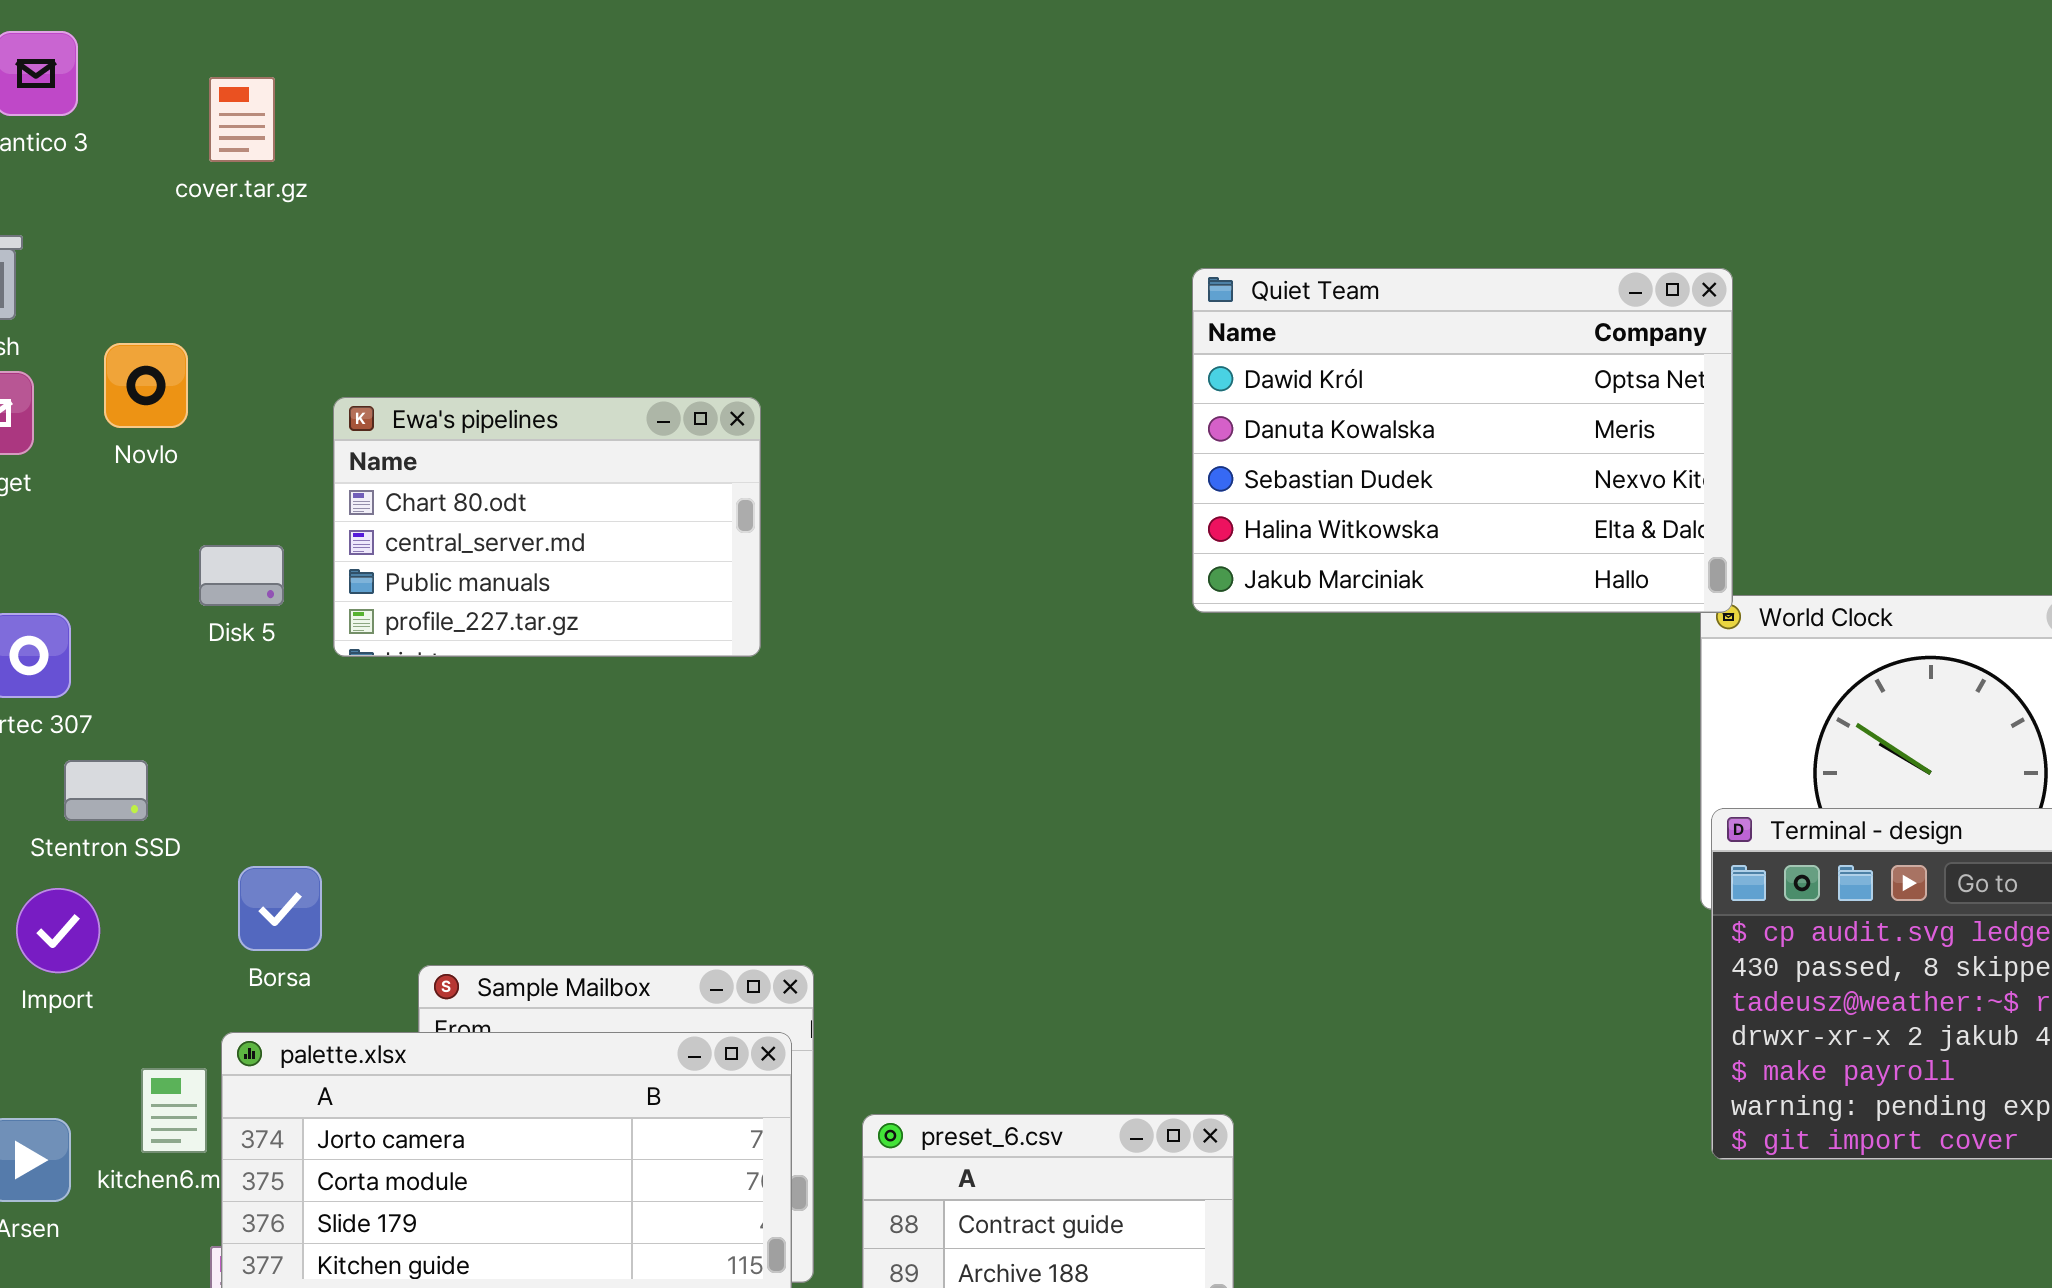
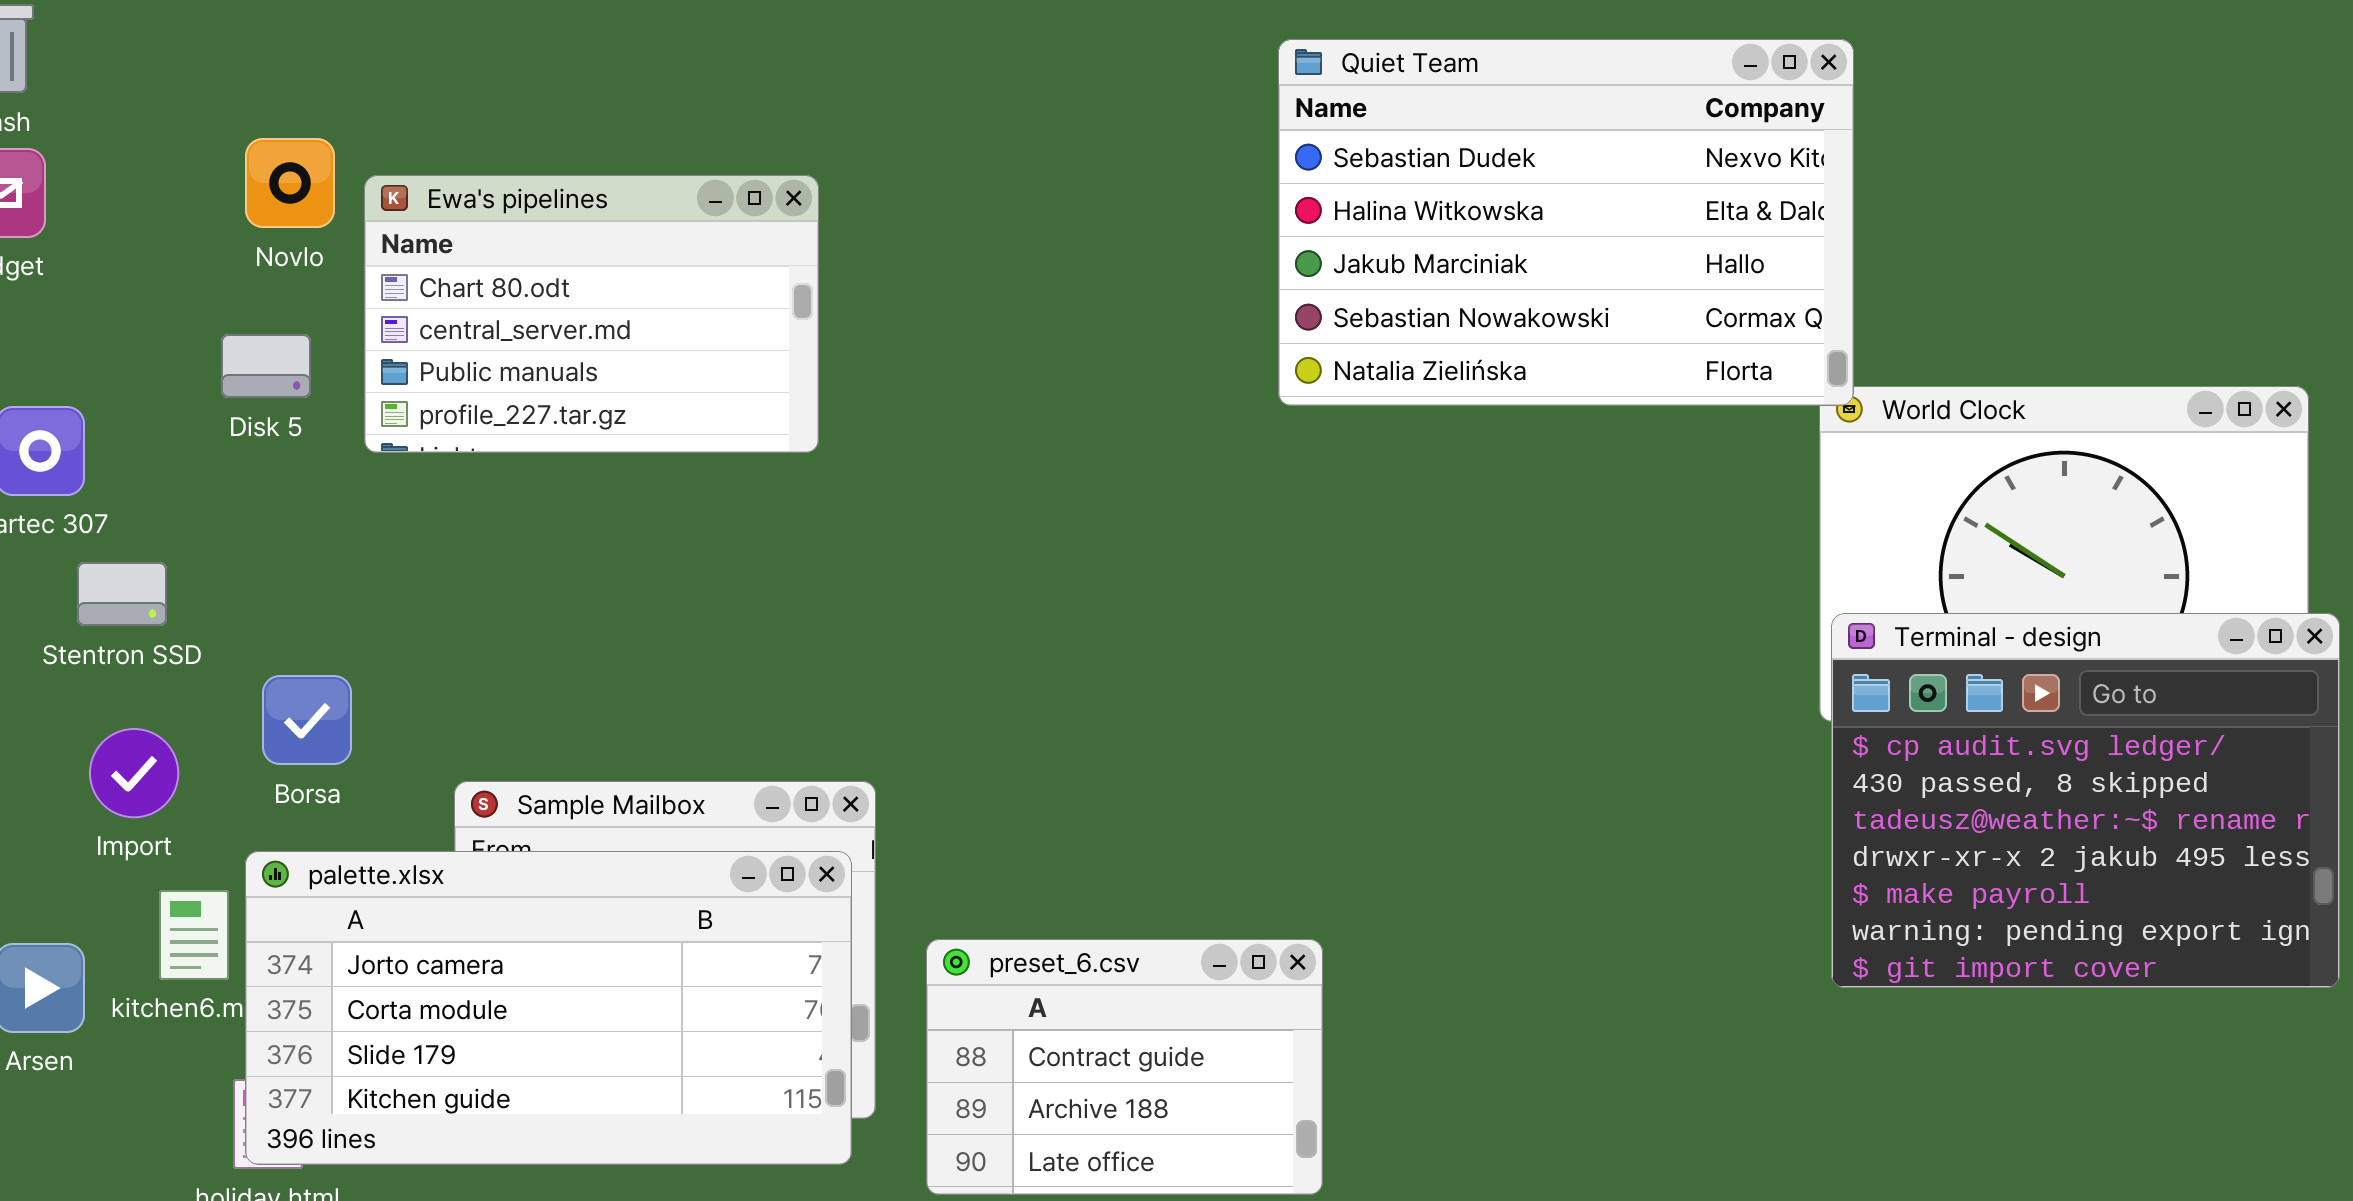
Quiet Team: [1192,268,1733,613] -> [1278,39,1854,406], scrolled down 2 rows
Novlo: [104,343,188,428] -> [245,138,335,228], moved
Import: [16,888,100,973] -> [89,728,179,818], moved

